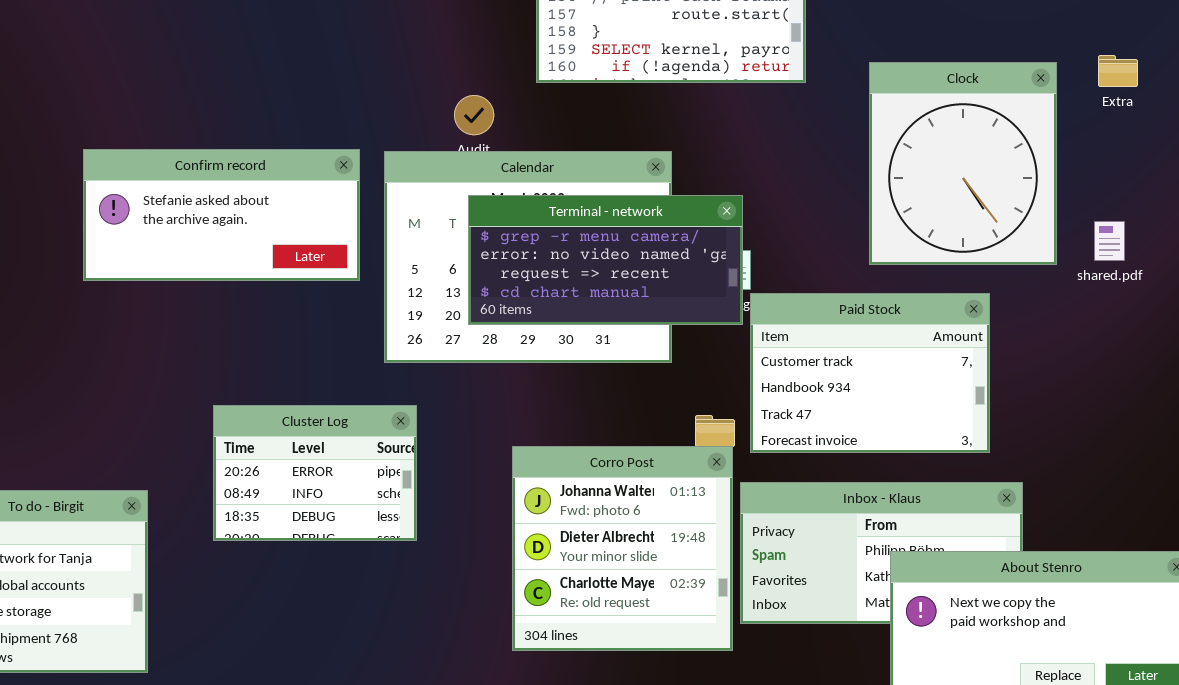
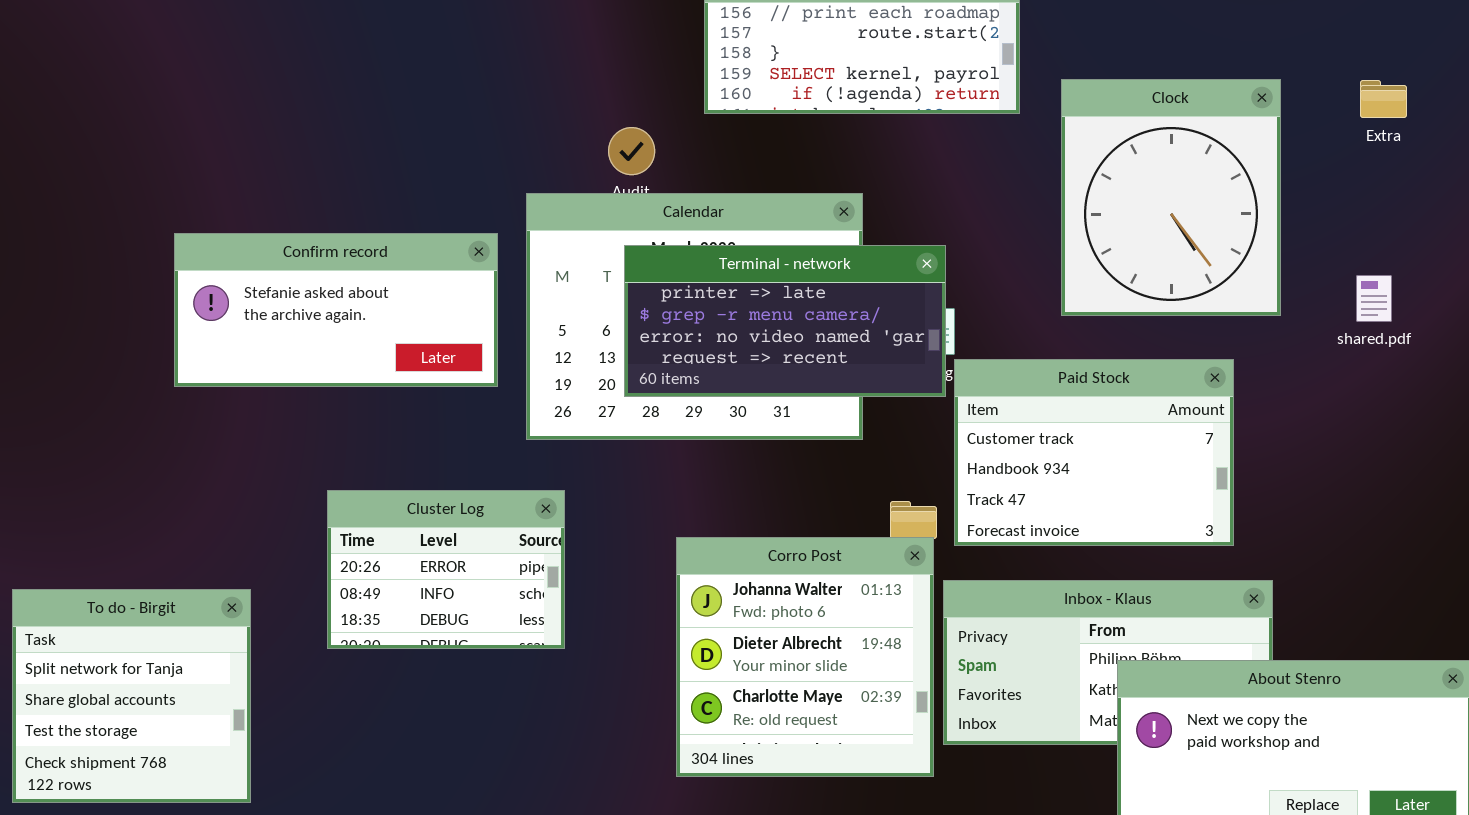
Clock: [869,62,1057,265] -> [1061,79,1281,316], moved
Confirm record: [83,149,360,281] -> [174,233,498,387], moved
Terminal - network: [468,195,743,325] -> [624,245,946,397], scrolled up 1 row

